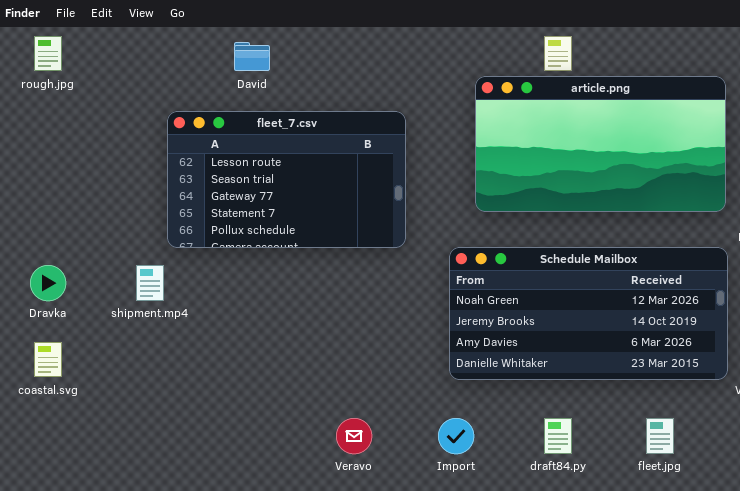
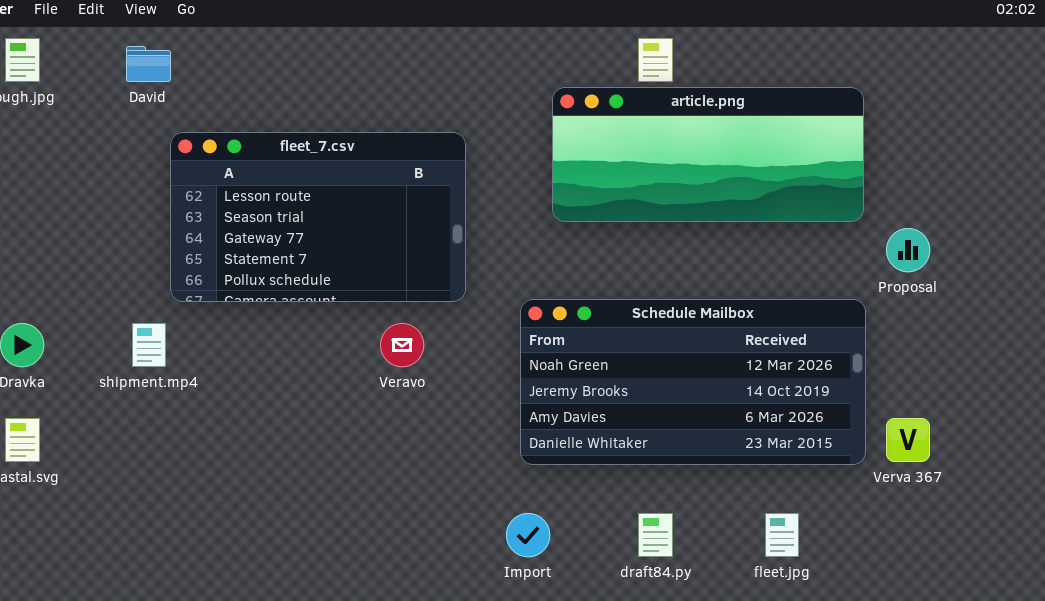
David: [234,42,270,71] -> [126,46,171,82], moved
article.png: [475,76,726,212] -> [552,87,864,222], resized
Veravo: [336,418,372,454] -> [380,323,424,367], moved

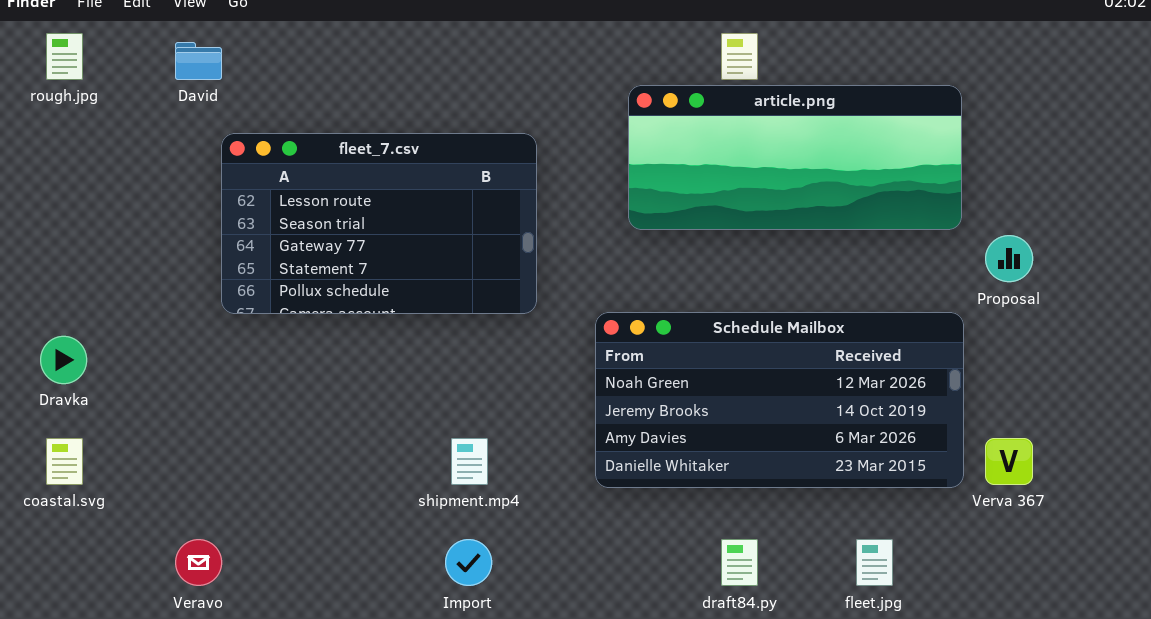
shipment.mp4: [132,323,166,367] -> [451,438,488,485], moved
Veravo: [380,323,424,367] -> [175,539,222,586], moved
Import: [506,513,550,557] -> [445,539,492,586], moved

